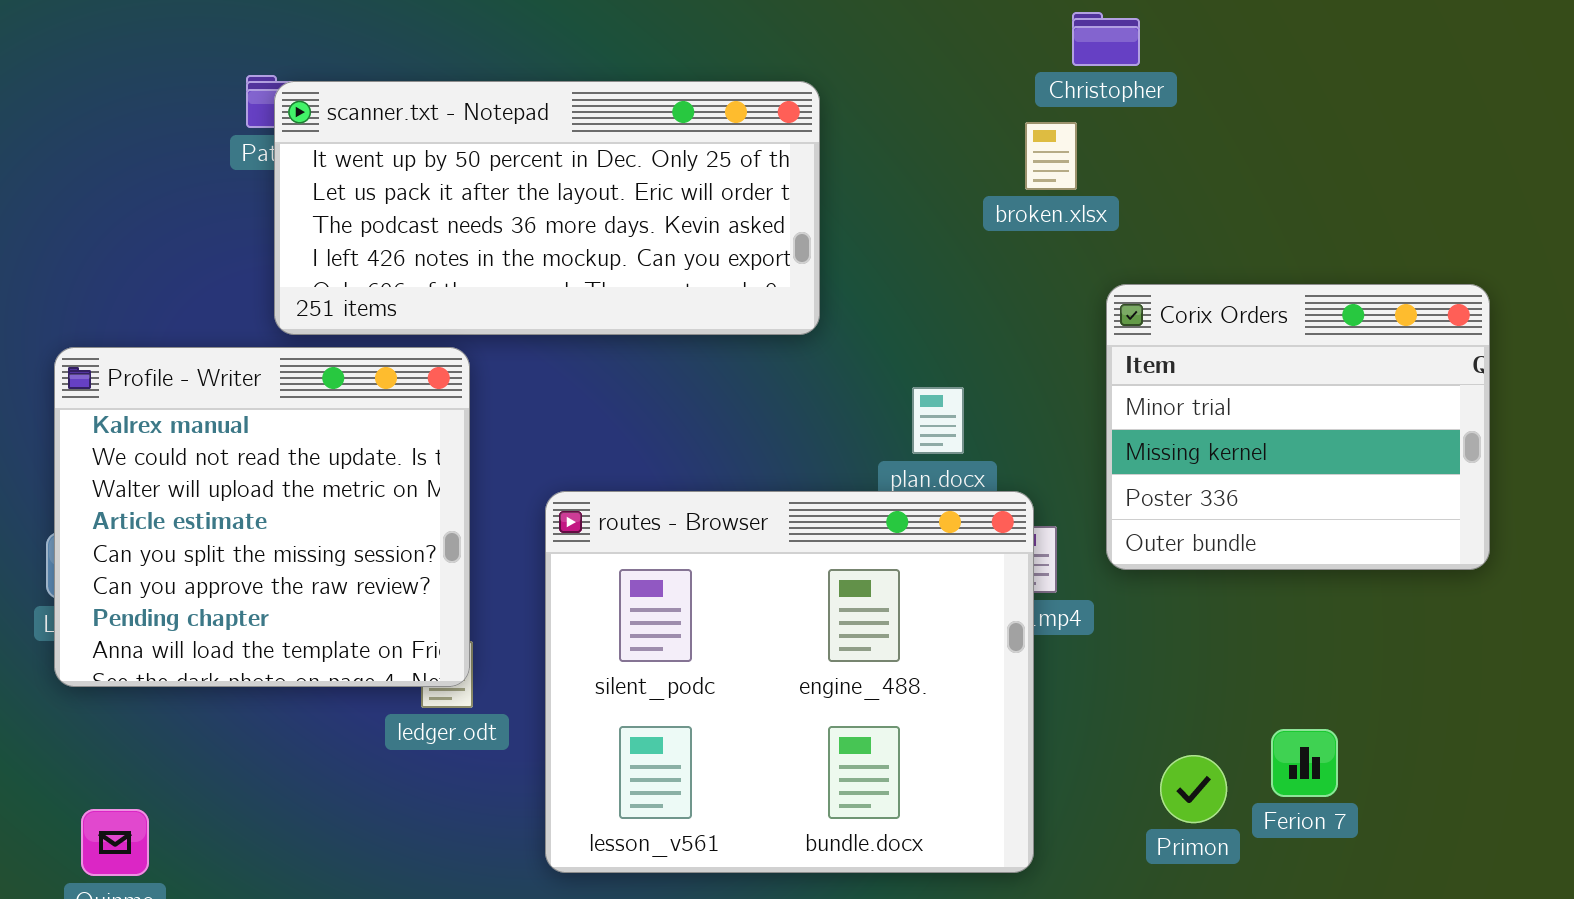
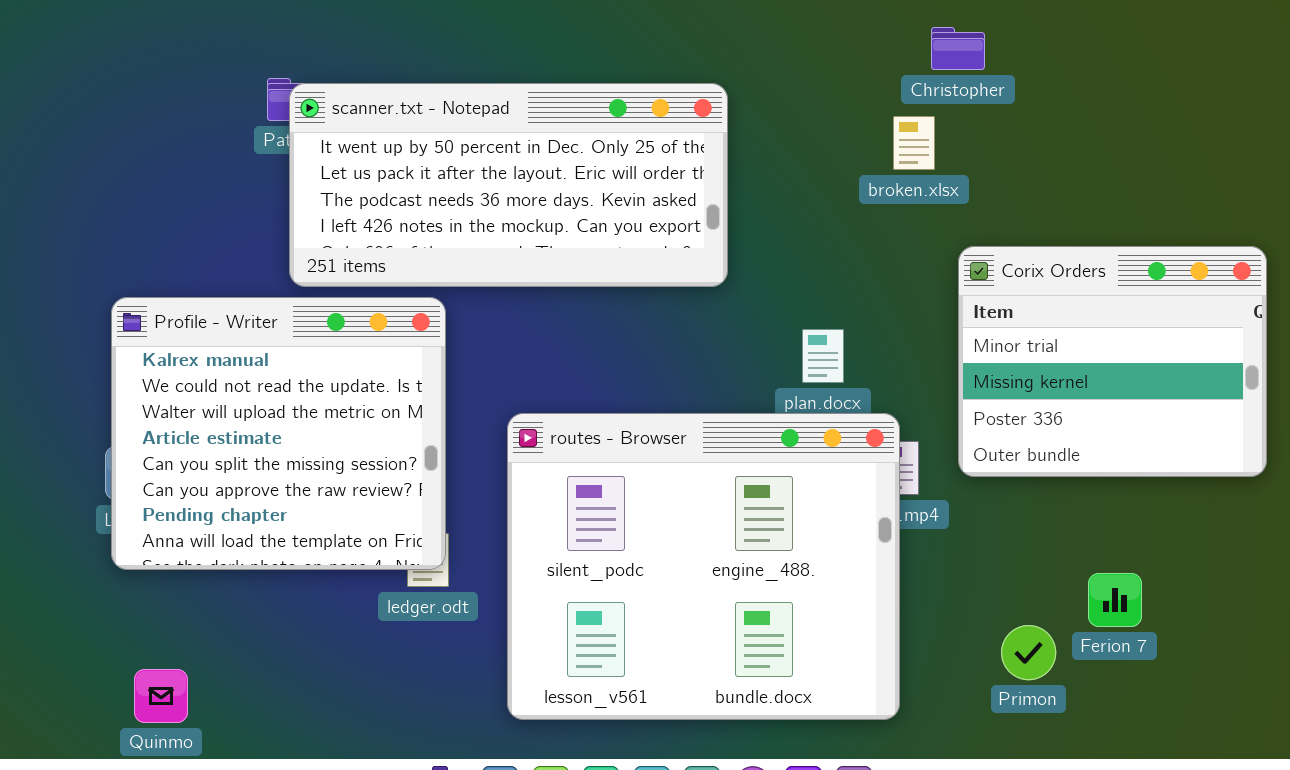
Ferion 7: [1271,729,1338,797] -> [1088,573,1142,627], moved

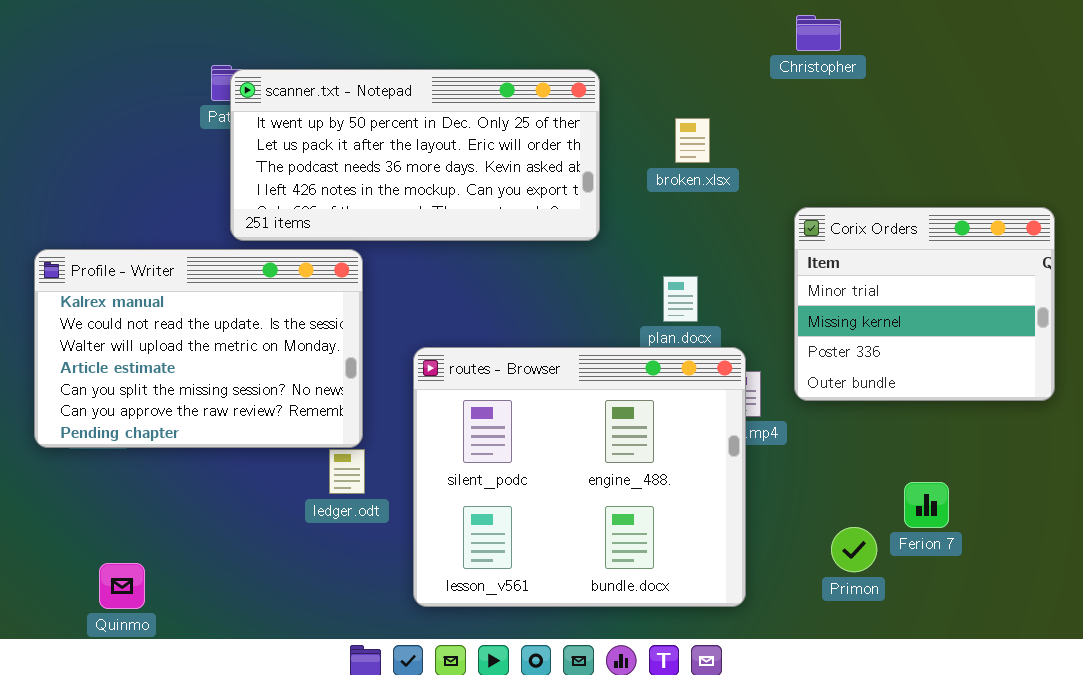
Christopher: [931,27,985,70] -> [796,15,841,51], moved
broken.xlsx: [893,116,935,170] -> [675,118,710,163], moved
Profile - Writer: [111,297,446,570] -> [34,249,363,448], resized

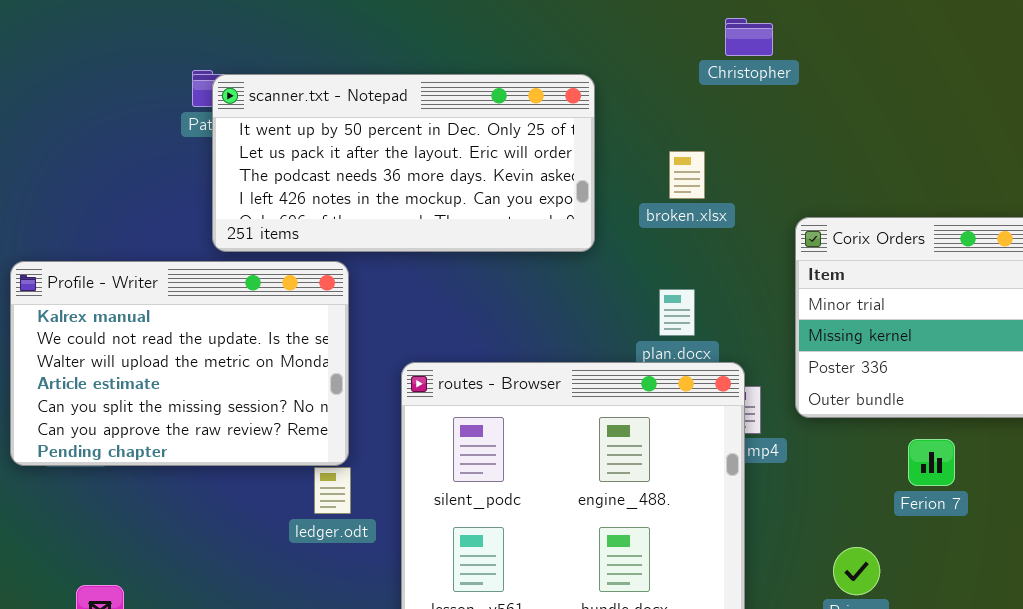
Christopher: [796,15,841,51] -> [725,18,773,56], moved
broken.xlsx: [675,118,710,163] -> [669,151,705,199], moved
Ferion 7: [904,482,949,528] -> [908,439,955,486], moved

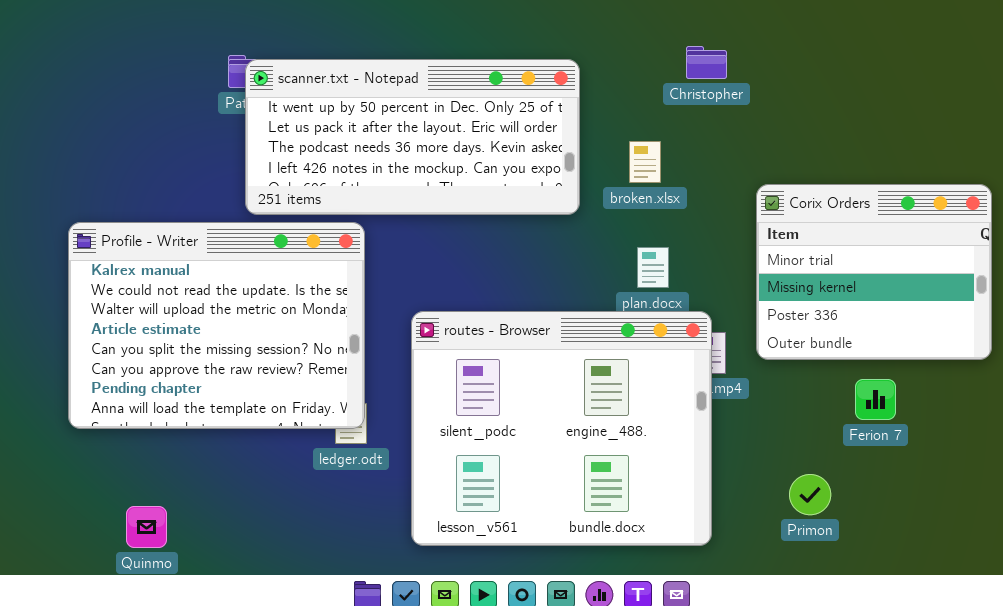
Christopher: [725,18,773,56] -> [686,46,727,79], moved
broken.xlsx: [669,151,705,199] -> [629,141,661,183], moved
Profile - Writer: [10,261,349,466] -> [68,222,365,429], resized

